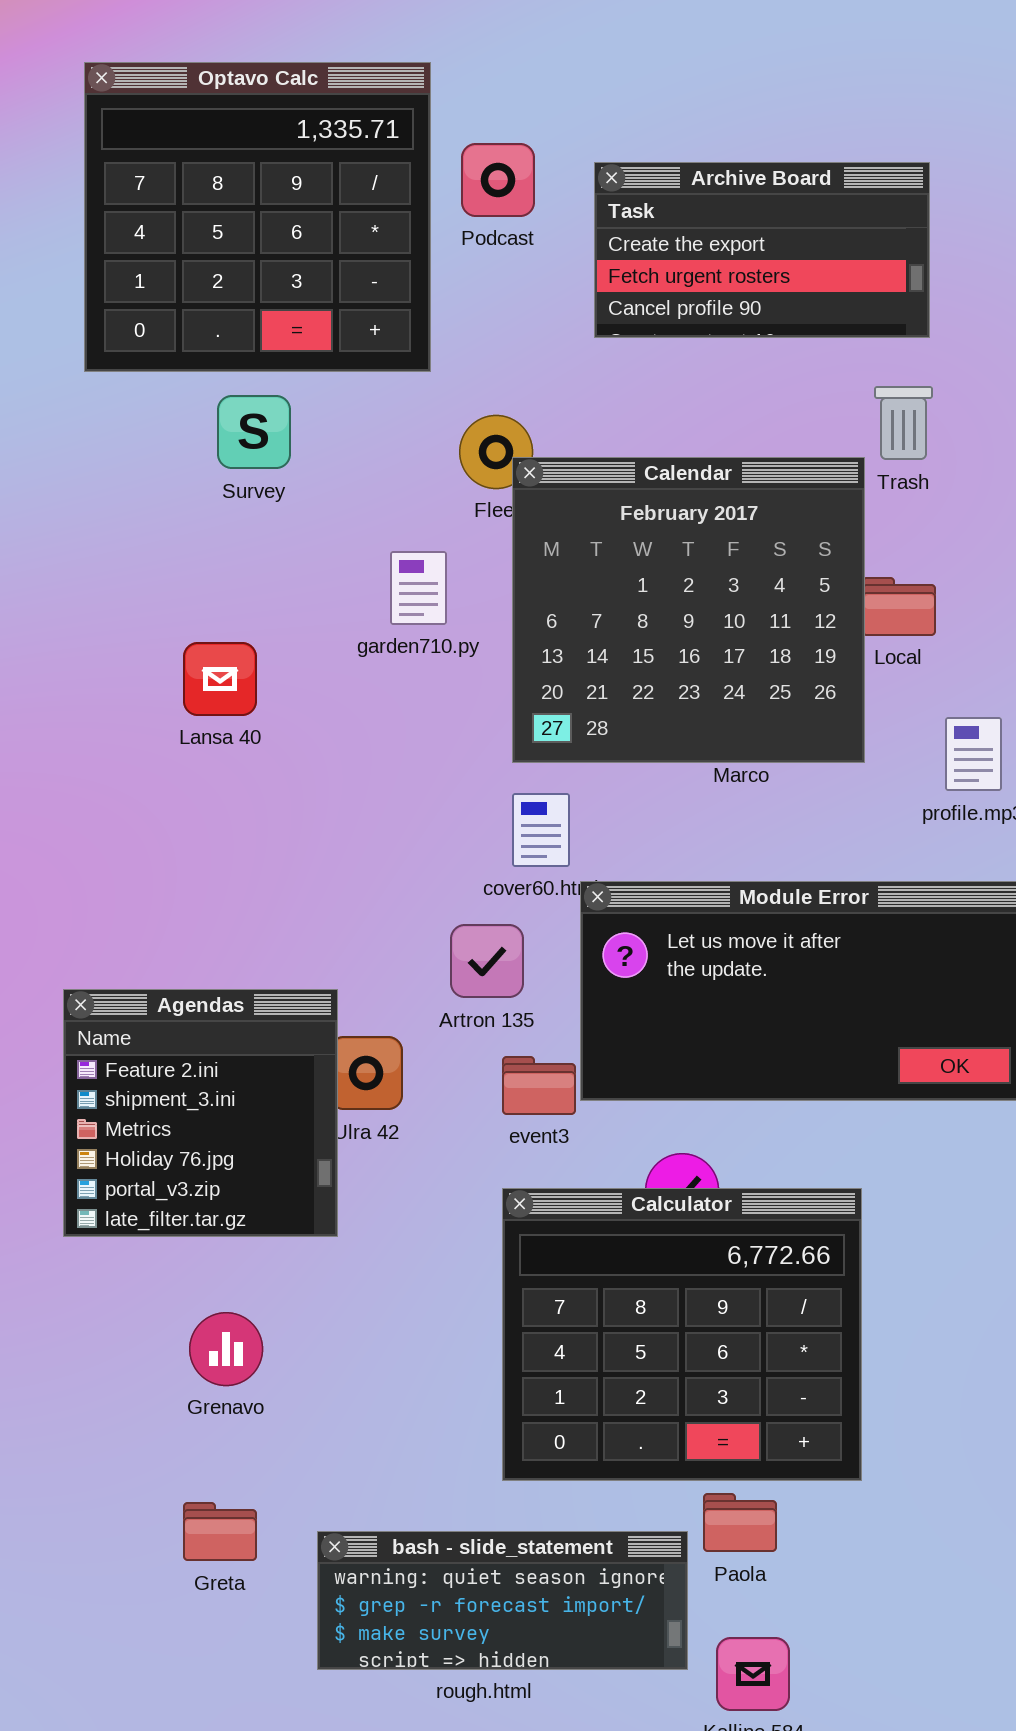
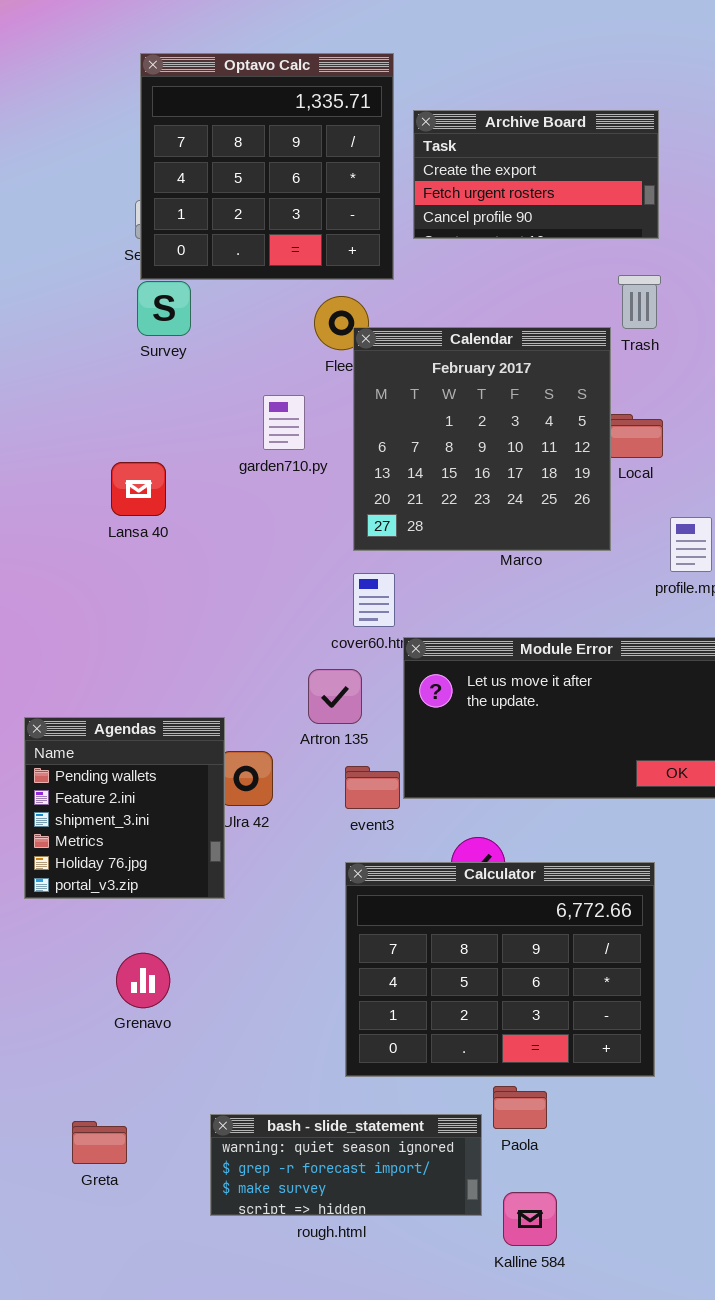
Optavo Calc: [84,62,431,372] -> [140,53,394,280], moved
Agendas: [63,989,338,1237] -> [24,717,225,899], scrolled up 1 row
Calculator: [502,1188,862,1481] -> [345,862,655,1077], resized
Greta: [183,1502,257,1561] -> [72,1121,127,1164], moved

